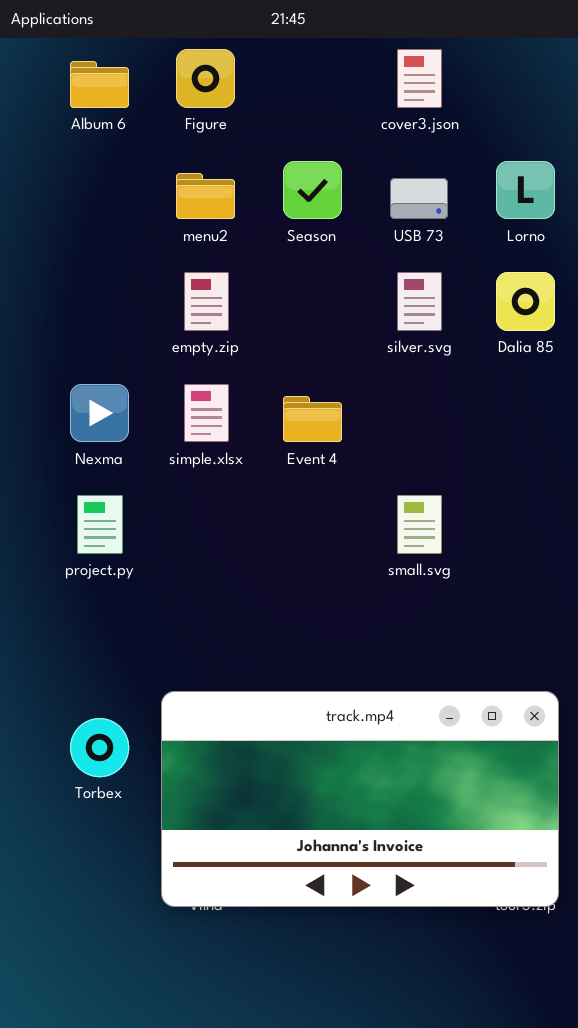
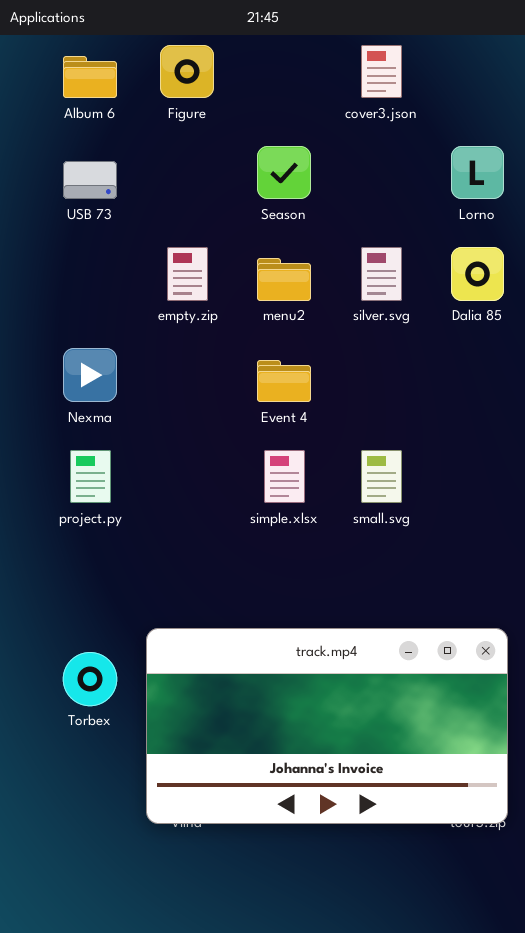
menu2: [176,173,235,219] -> [257,258,311,301], moved
USB 73: [390,178,448,219] -> [63,161,117,199], moved
simple.xlsx: [184,384,229,442] -> [264,450,305,503], moved

